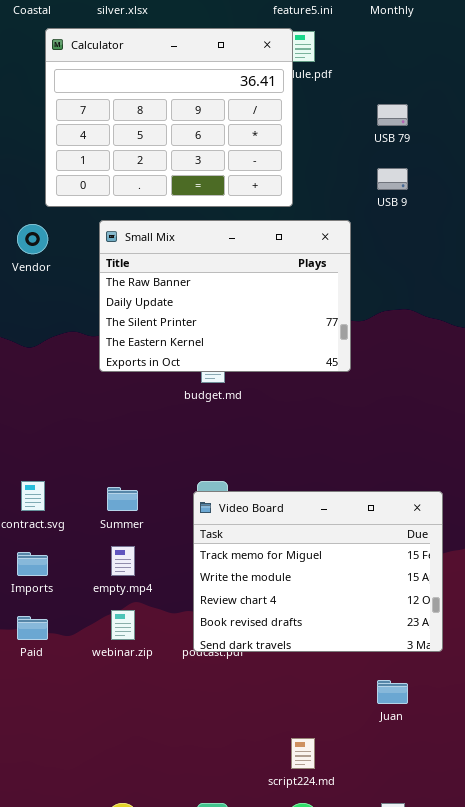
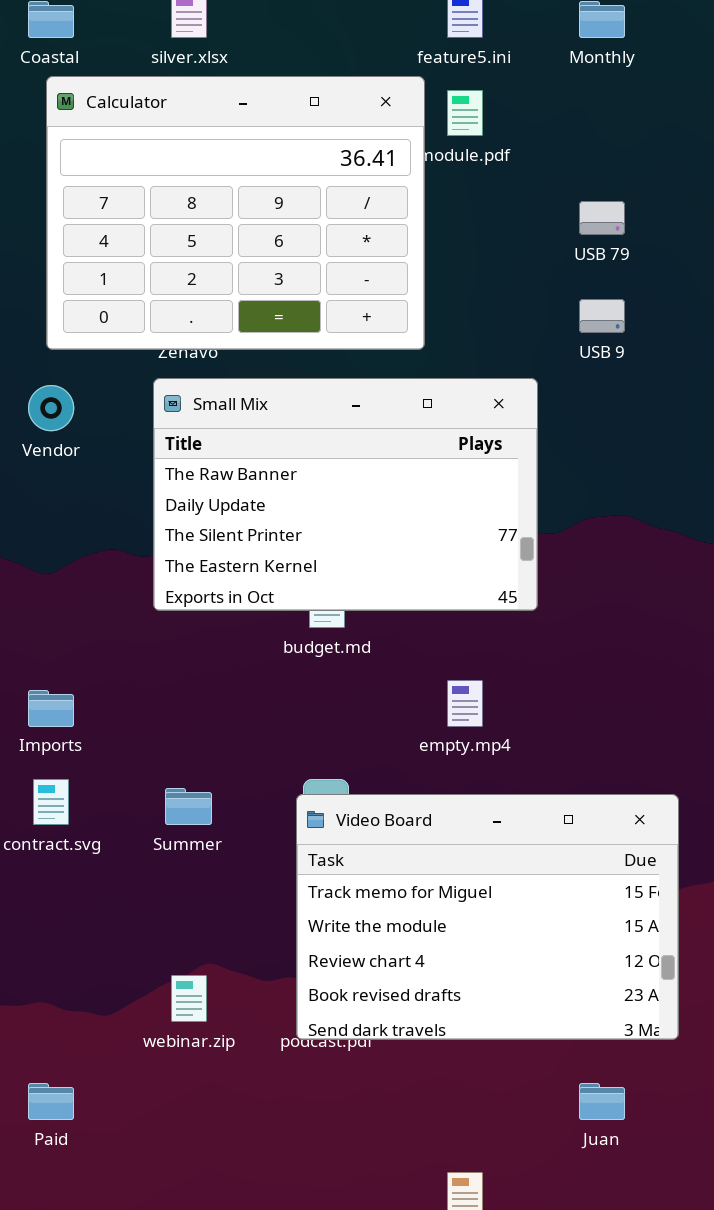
Calculator: [45,28,293,207] -> [46,76,425,350], moved
empty.mp4: [111,546,135,576] -> [447,680,483,727], moved
Imports: [17,552,48,576] -> [28,690,74,727], moved
Paid: [17,616,48,640] -> [28,1083,74,1120], moved

